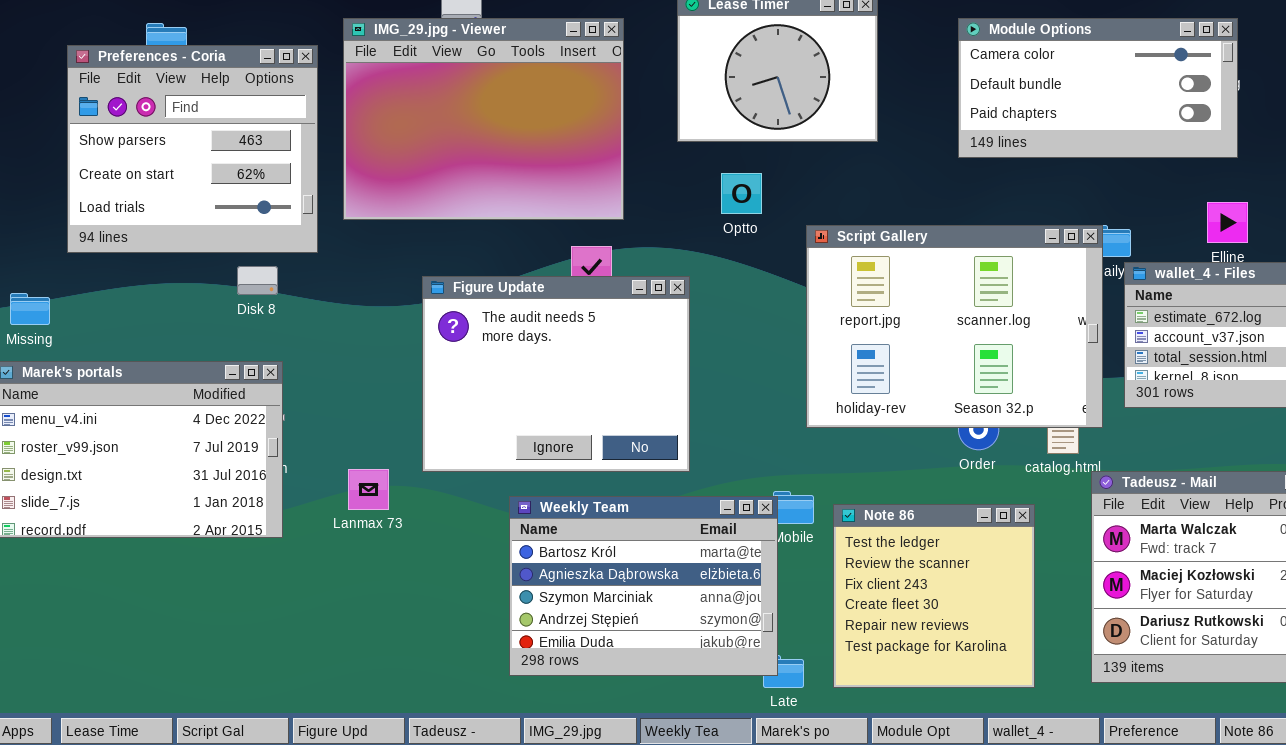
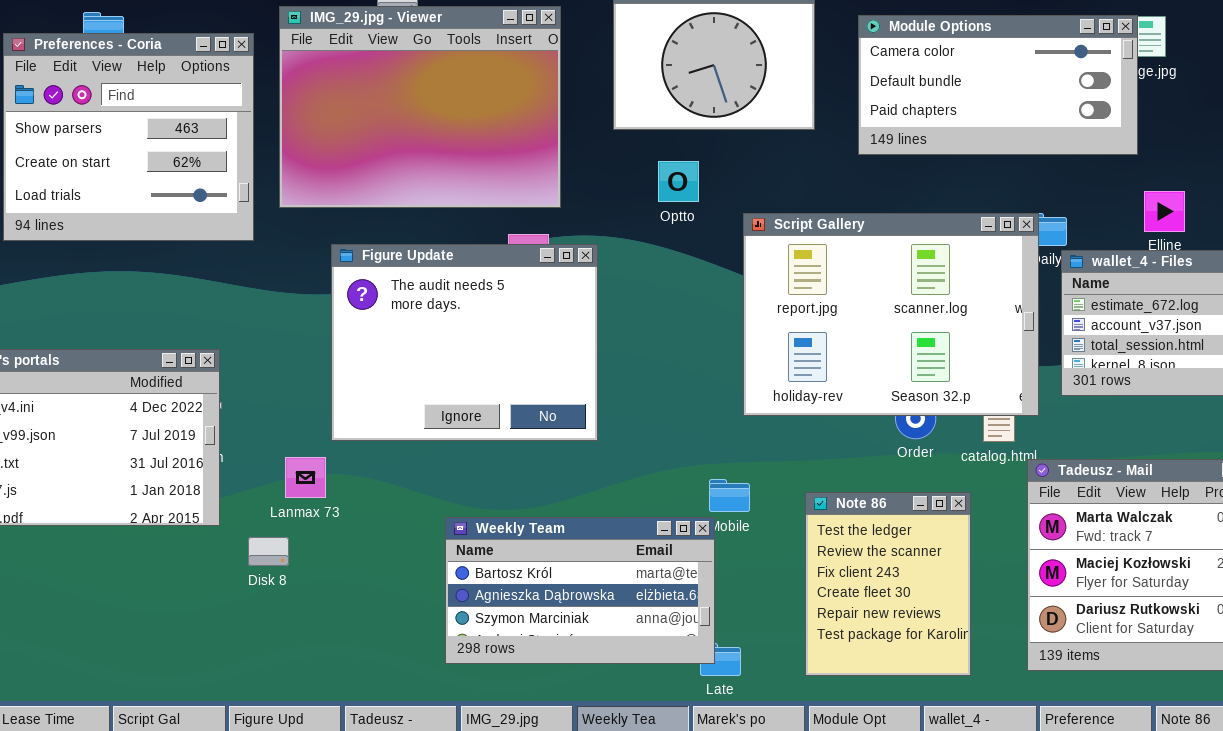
Module Options: [958,18,1238,158] -> [858,15,1138,155], moved
Disk 8: [237,266,278,295] -> [248,537,289,566], moved
Figure Update: [422,276,690,472] -> [331,244,598,441], moved
Weekly Team: [509,496,778,676] -> [445,517,715,664], resized
Note 86: [833,504,1035,688] -> [805,492,971,676], resized

